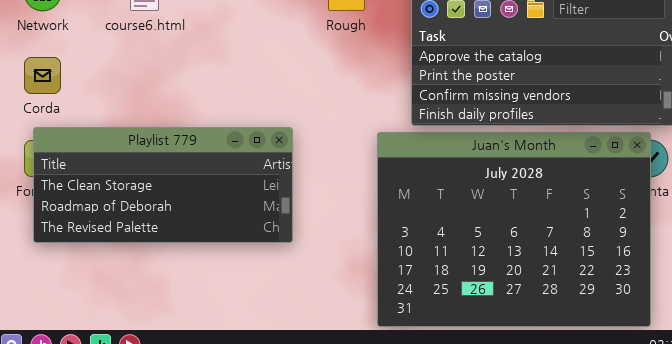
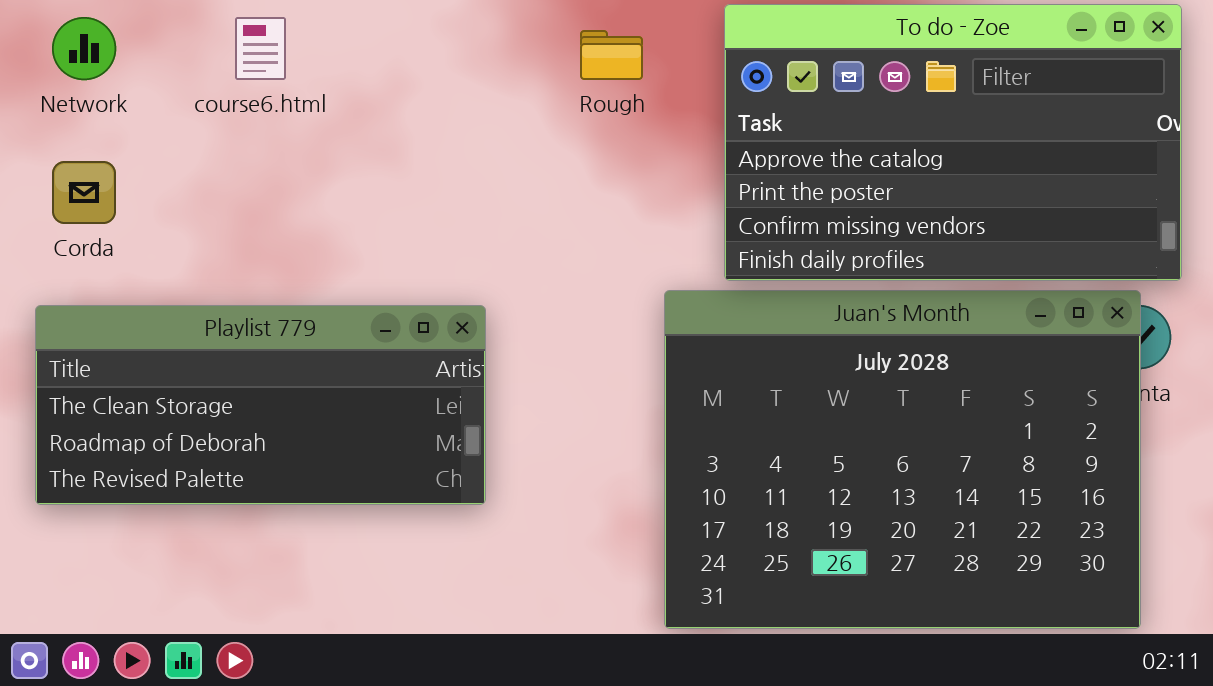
Playlist 779: [33,127,293,243] -> [35,305,486,505], moved

